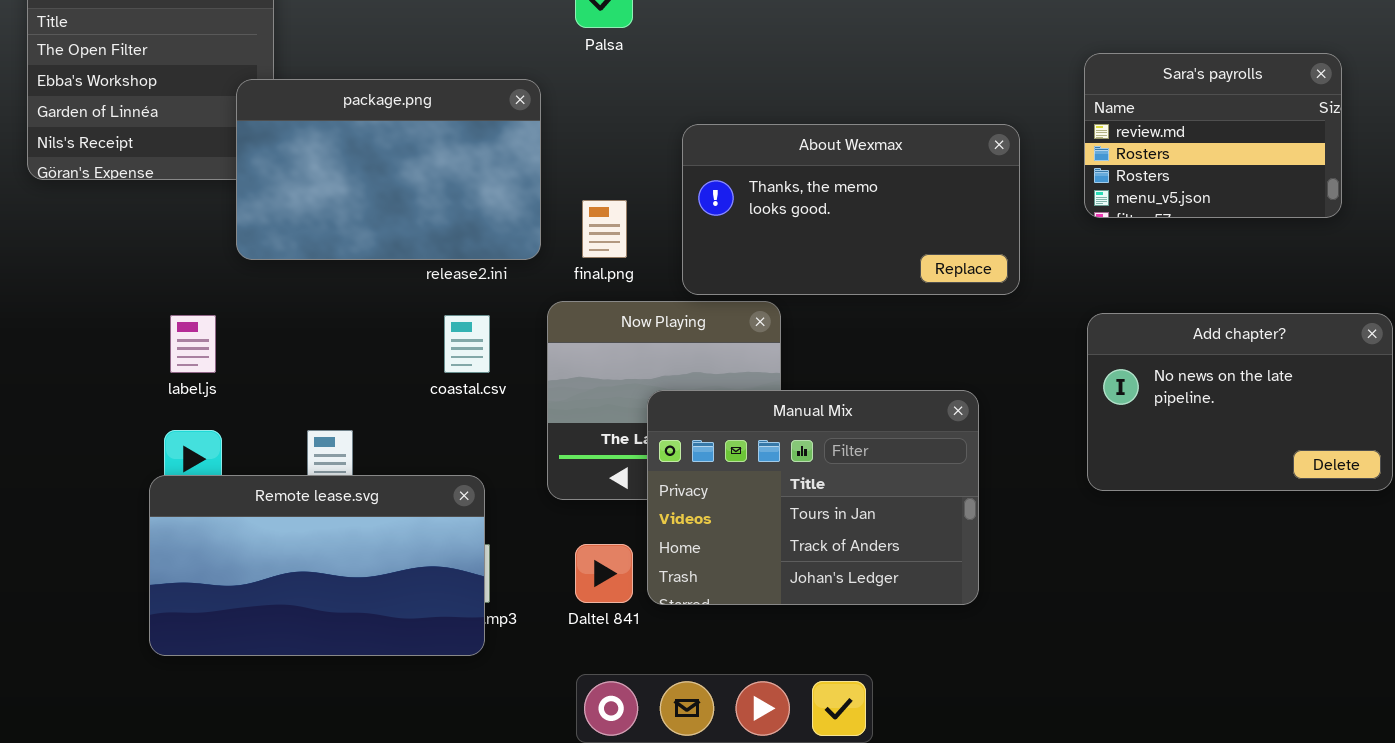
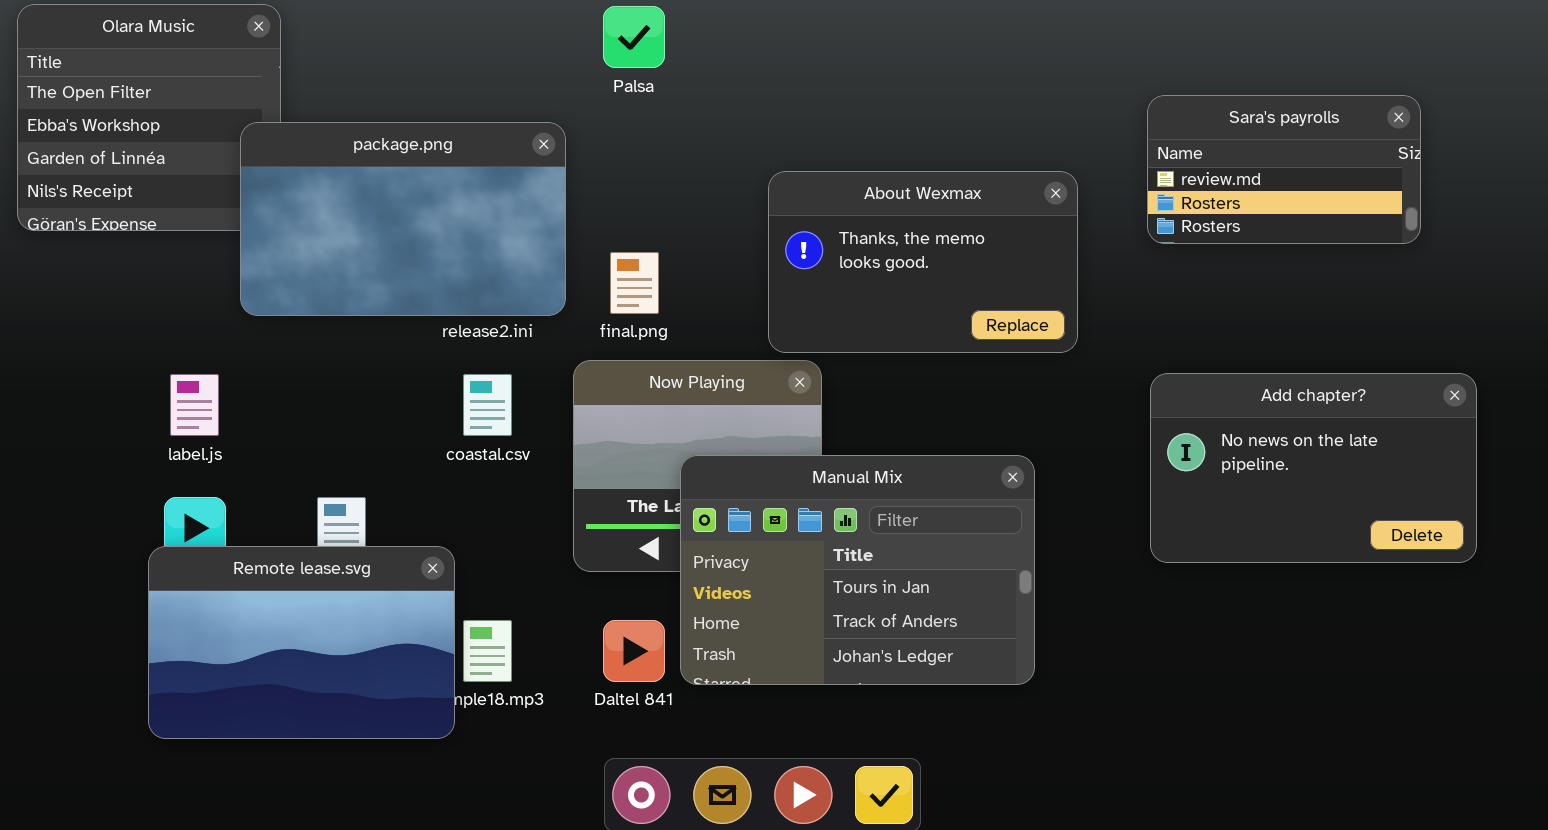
Sara's payrolls: [1084,53,1342,218] -> [1147,95,1421,244], resized
About Wexmax: [682,124,1020,295] -> [768,171,1078,353], resized
Remote lease.svg: [149,475,485,656] -> [148,546,455,739], resized

